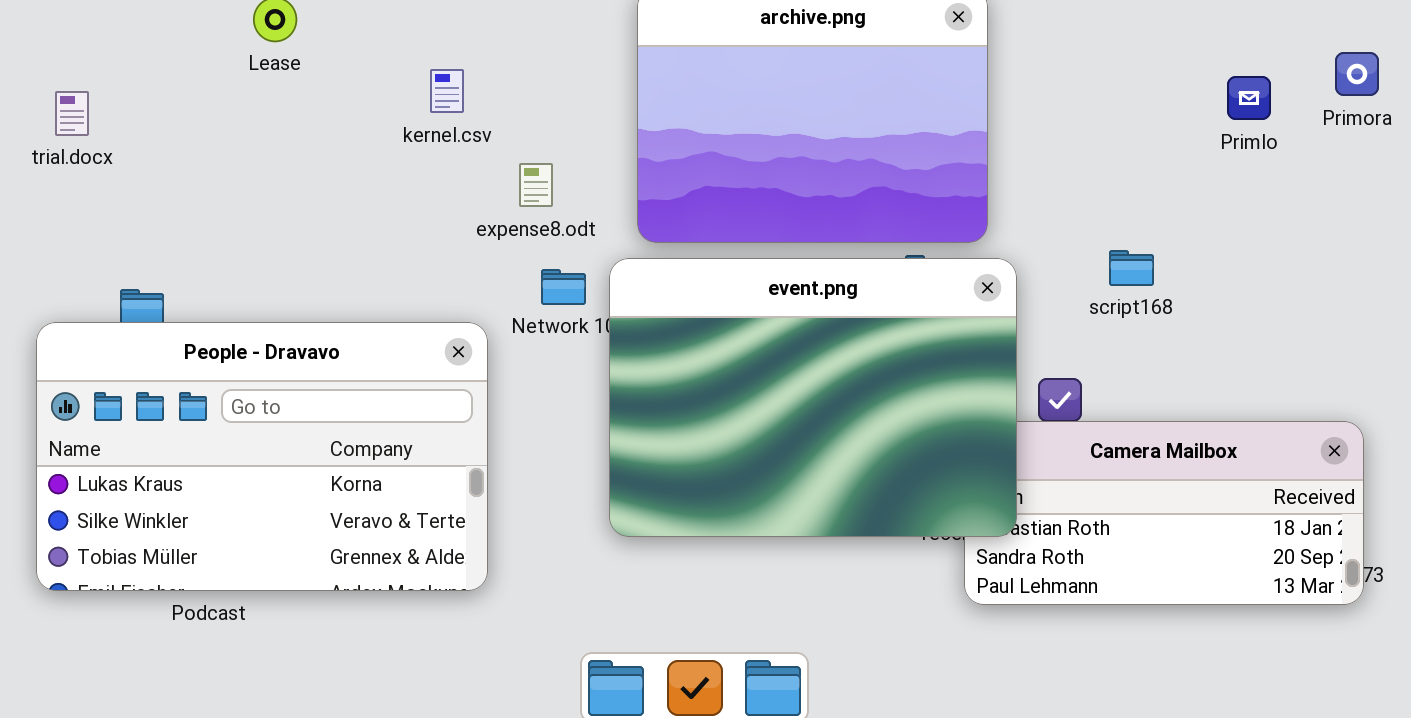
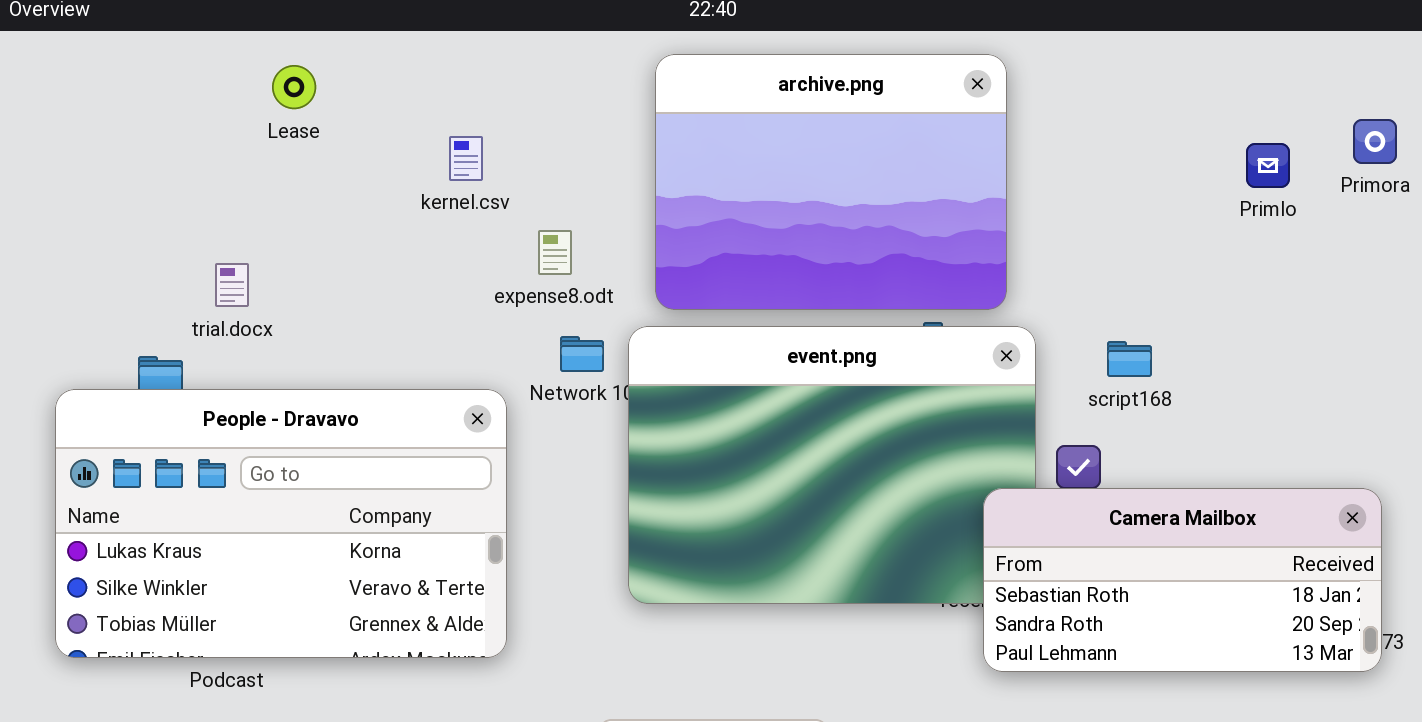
trial.docx: [55,91,89,136] -> [215,263,249,307], moved
script168: [1109,250,1154,286] -> [1107,341,1152,377], moved
Camera Mailbox: [964,421,1364,605] -> [983,488,1382,672], raised

